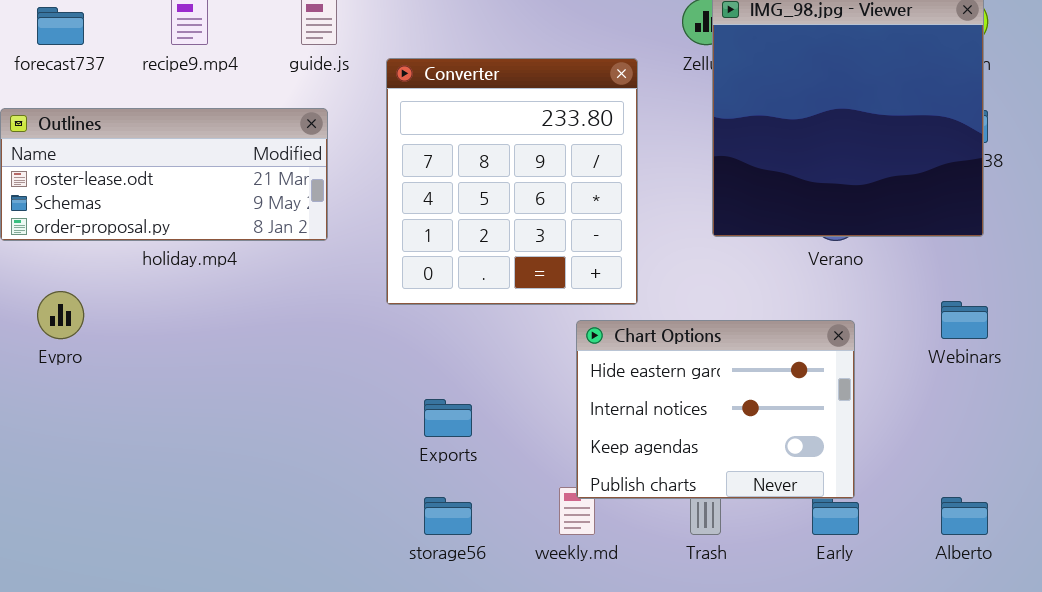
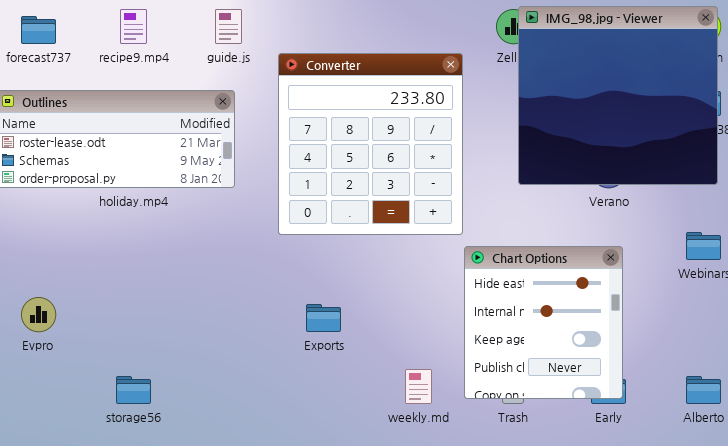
Evpro: [37,291,84,339] -> [21,297,56,332], moved
Chart Options: [576,320,855,499] -> [464,246,623,399], resized
storage56: [424,497,472,535] -> [116,376,151,404], moved

